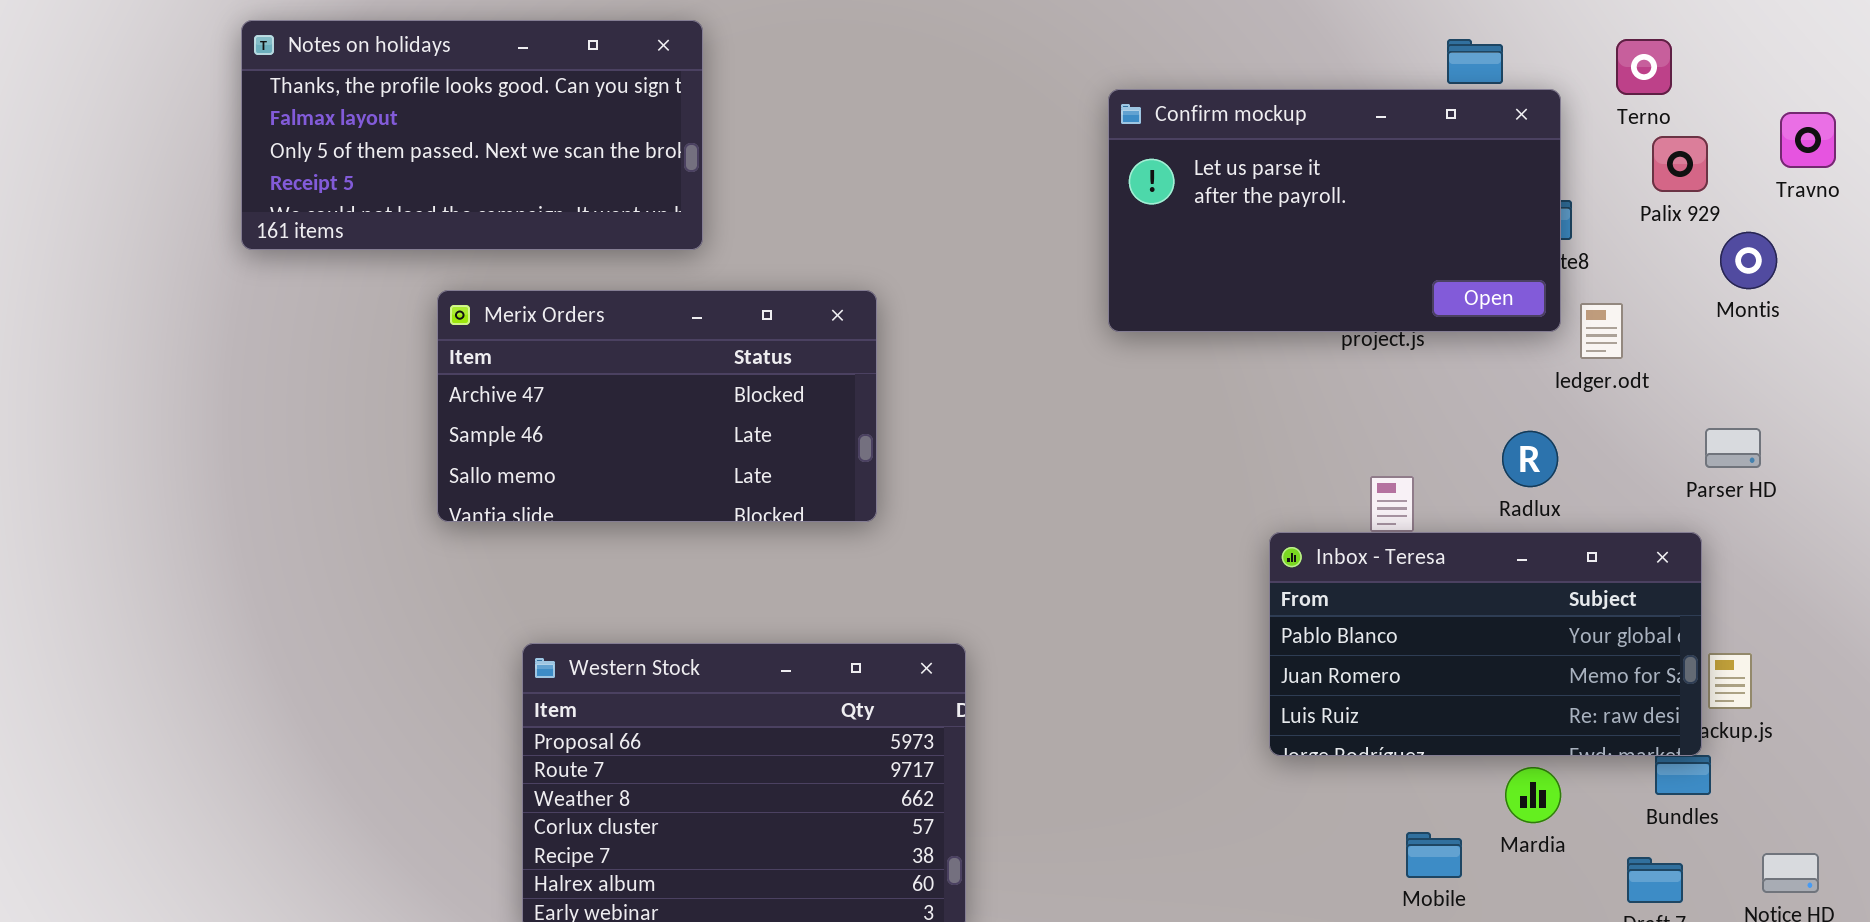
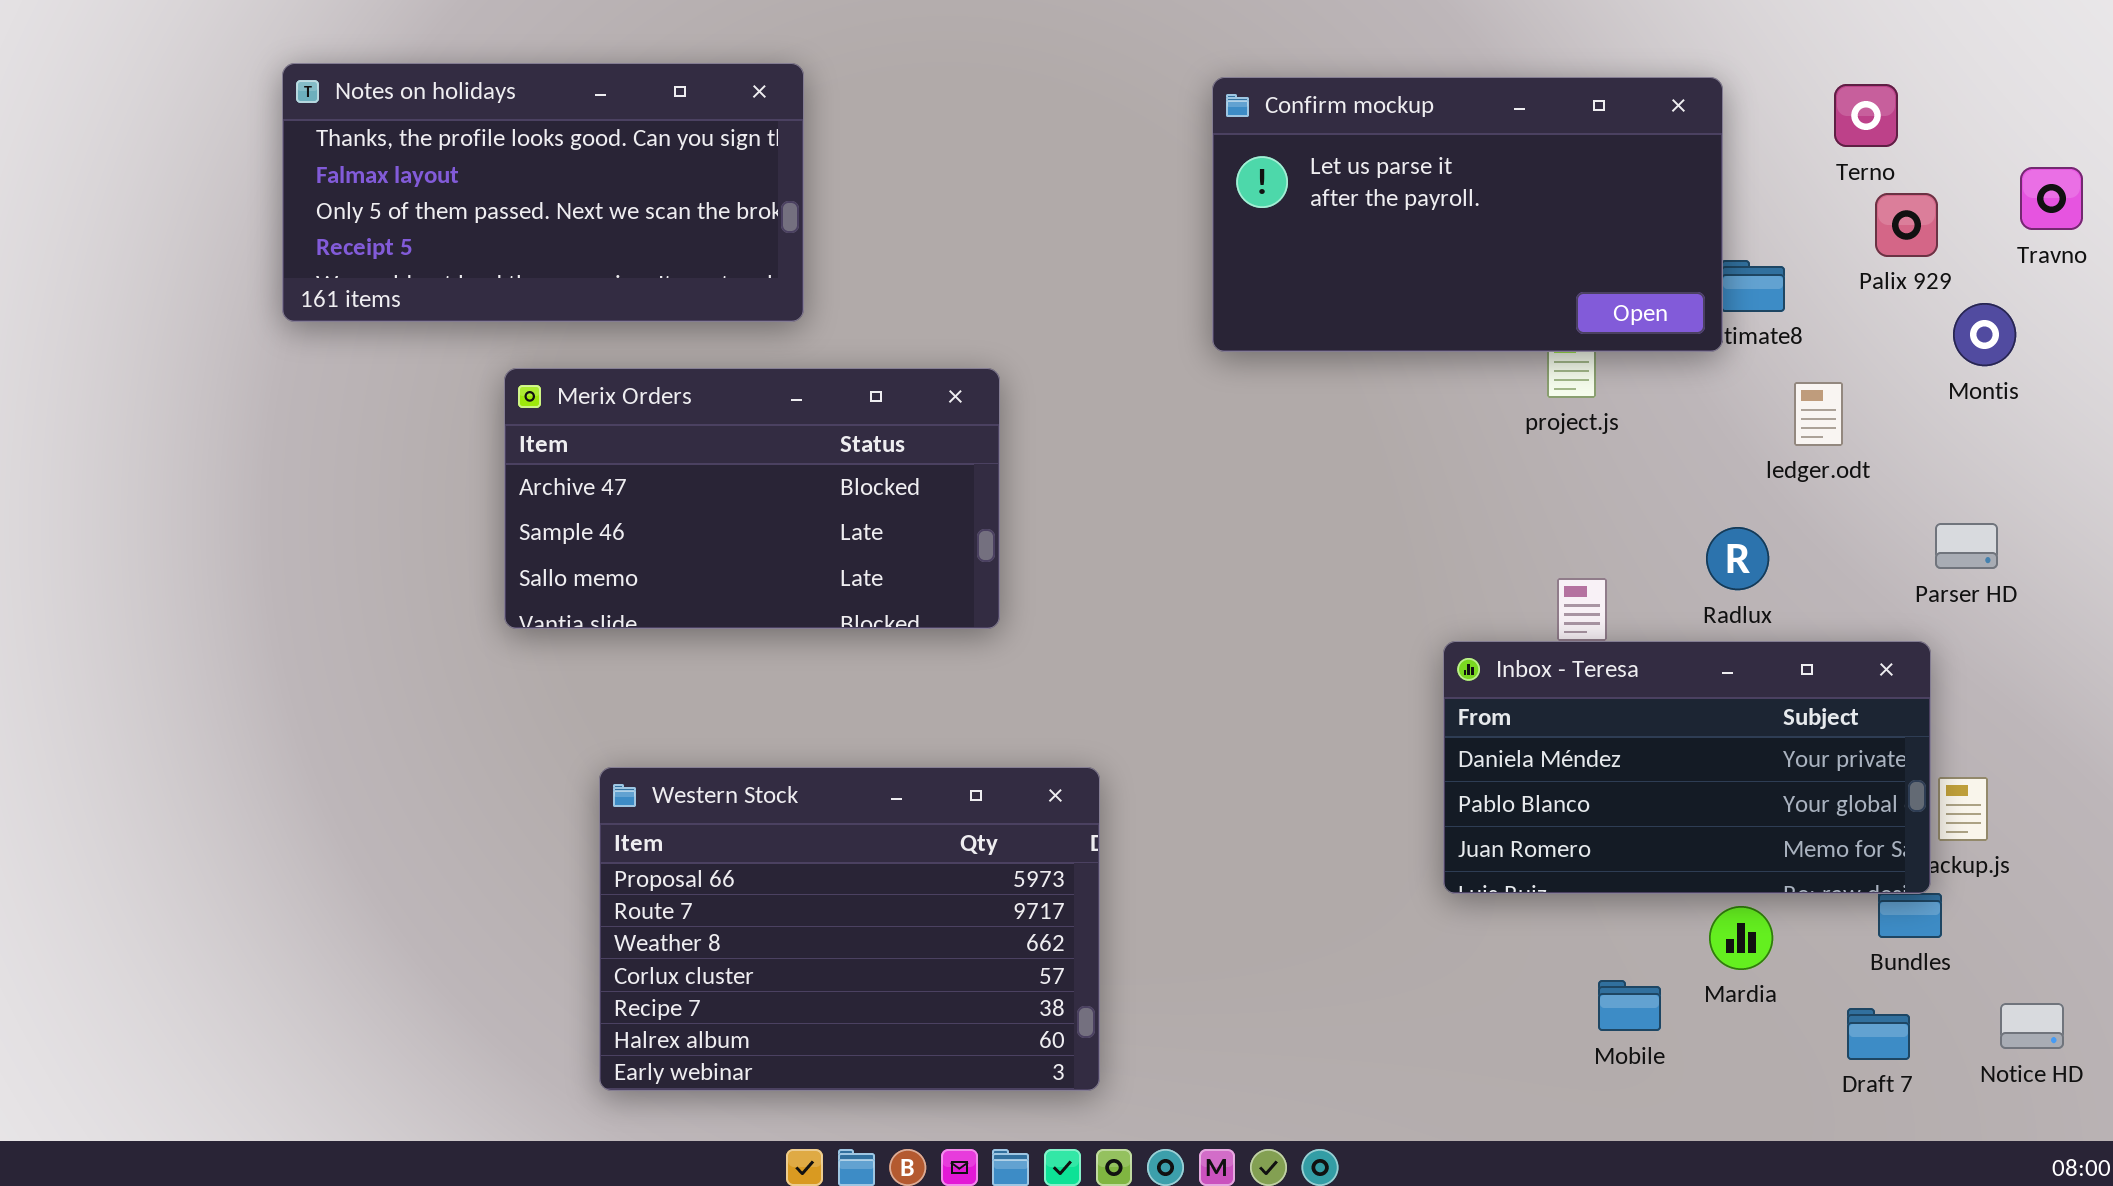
Confirm mockup: [1108,89,1561,332] -> [1212,77,1723,352], moved
Inbox - Teresa: [1269,532,1702,756] -> [1443,641,1931,894], scrolled up 1 row

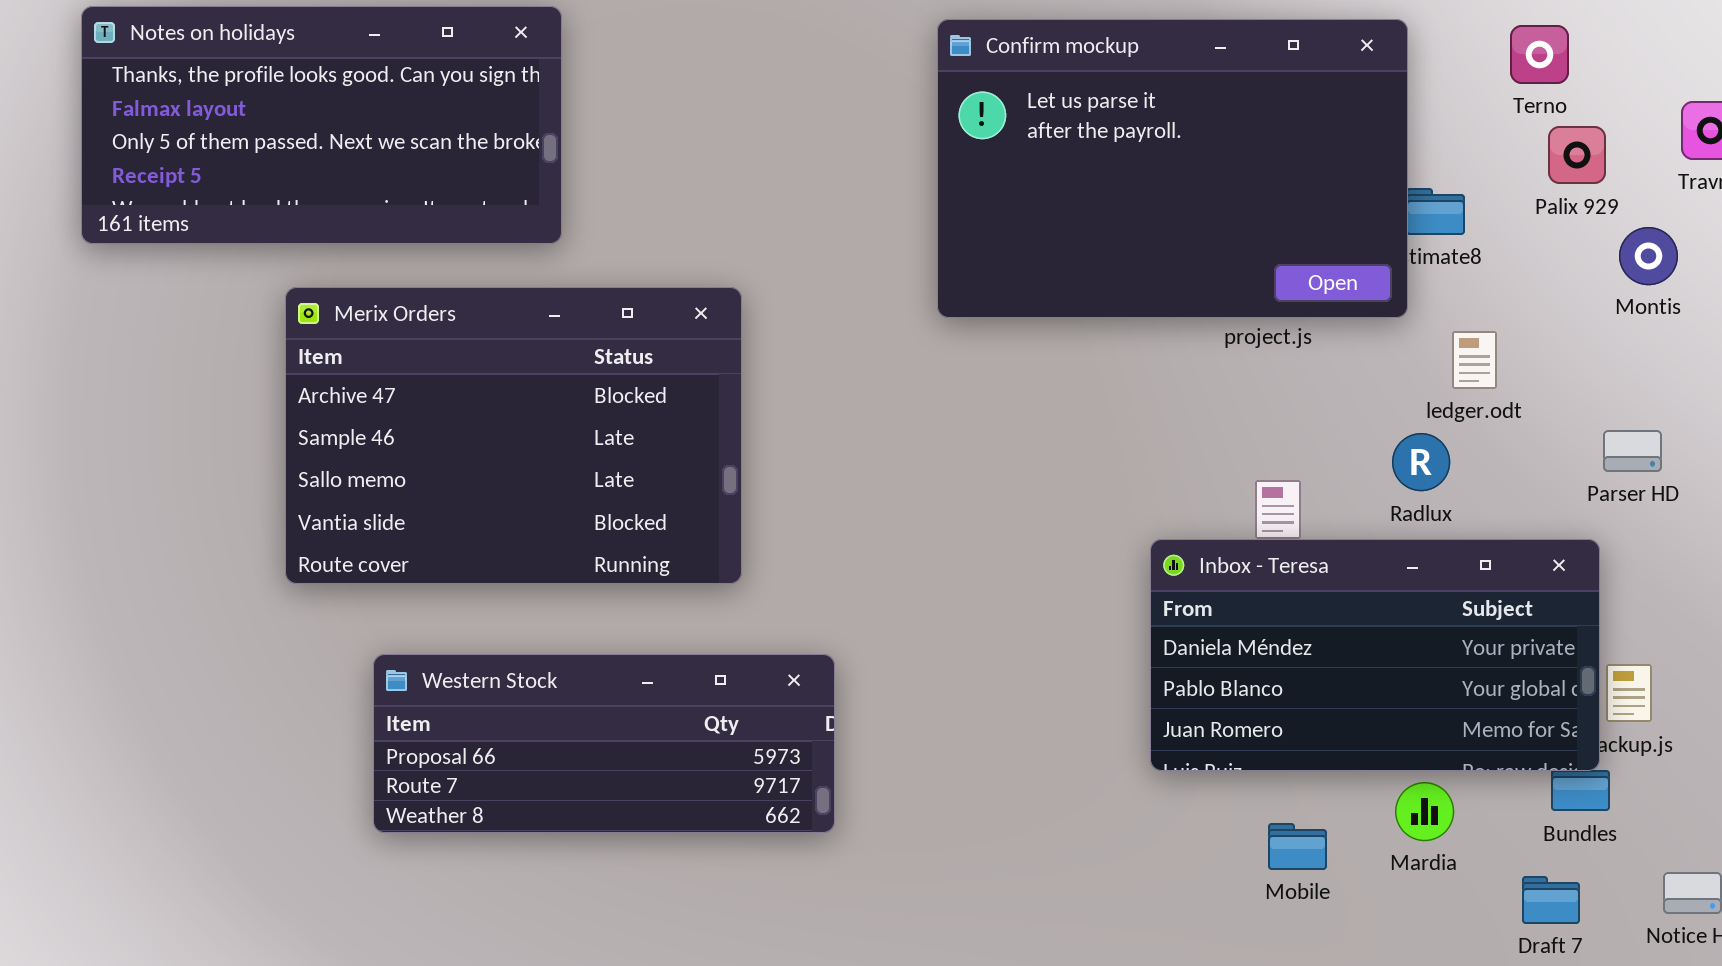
Confirm mockup: [1212,77,1723,352] -> [937,19,1408,318], resized
Merix Orders: [504,368,1000,629] -> [285,287,742,584], resized
ledger.odt: [1794,382,1843,446] -> [1452,331,1497,389], moved
Western Stock: [599,767,1100,1091] -> [373,654,835,833], resized
Mobile: [1598,980,1661,1031] -> [1268,823,1327,870], moved

